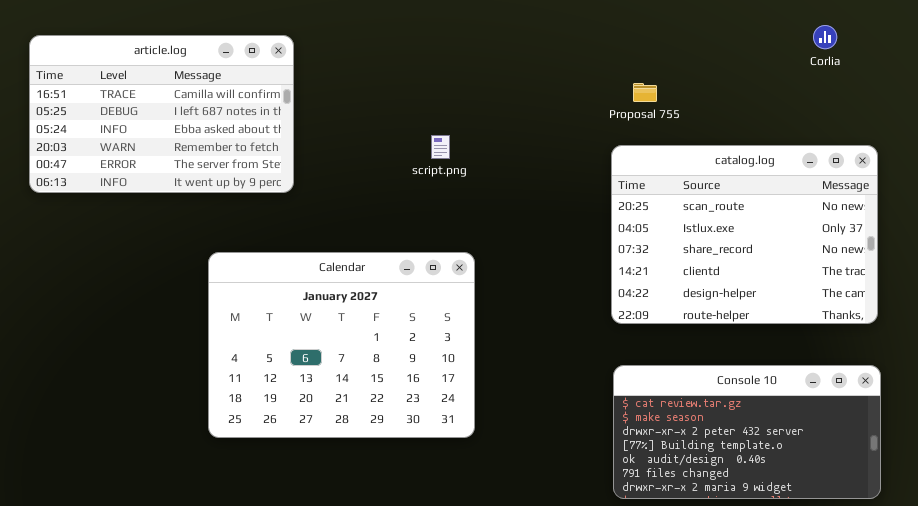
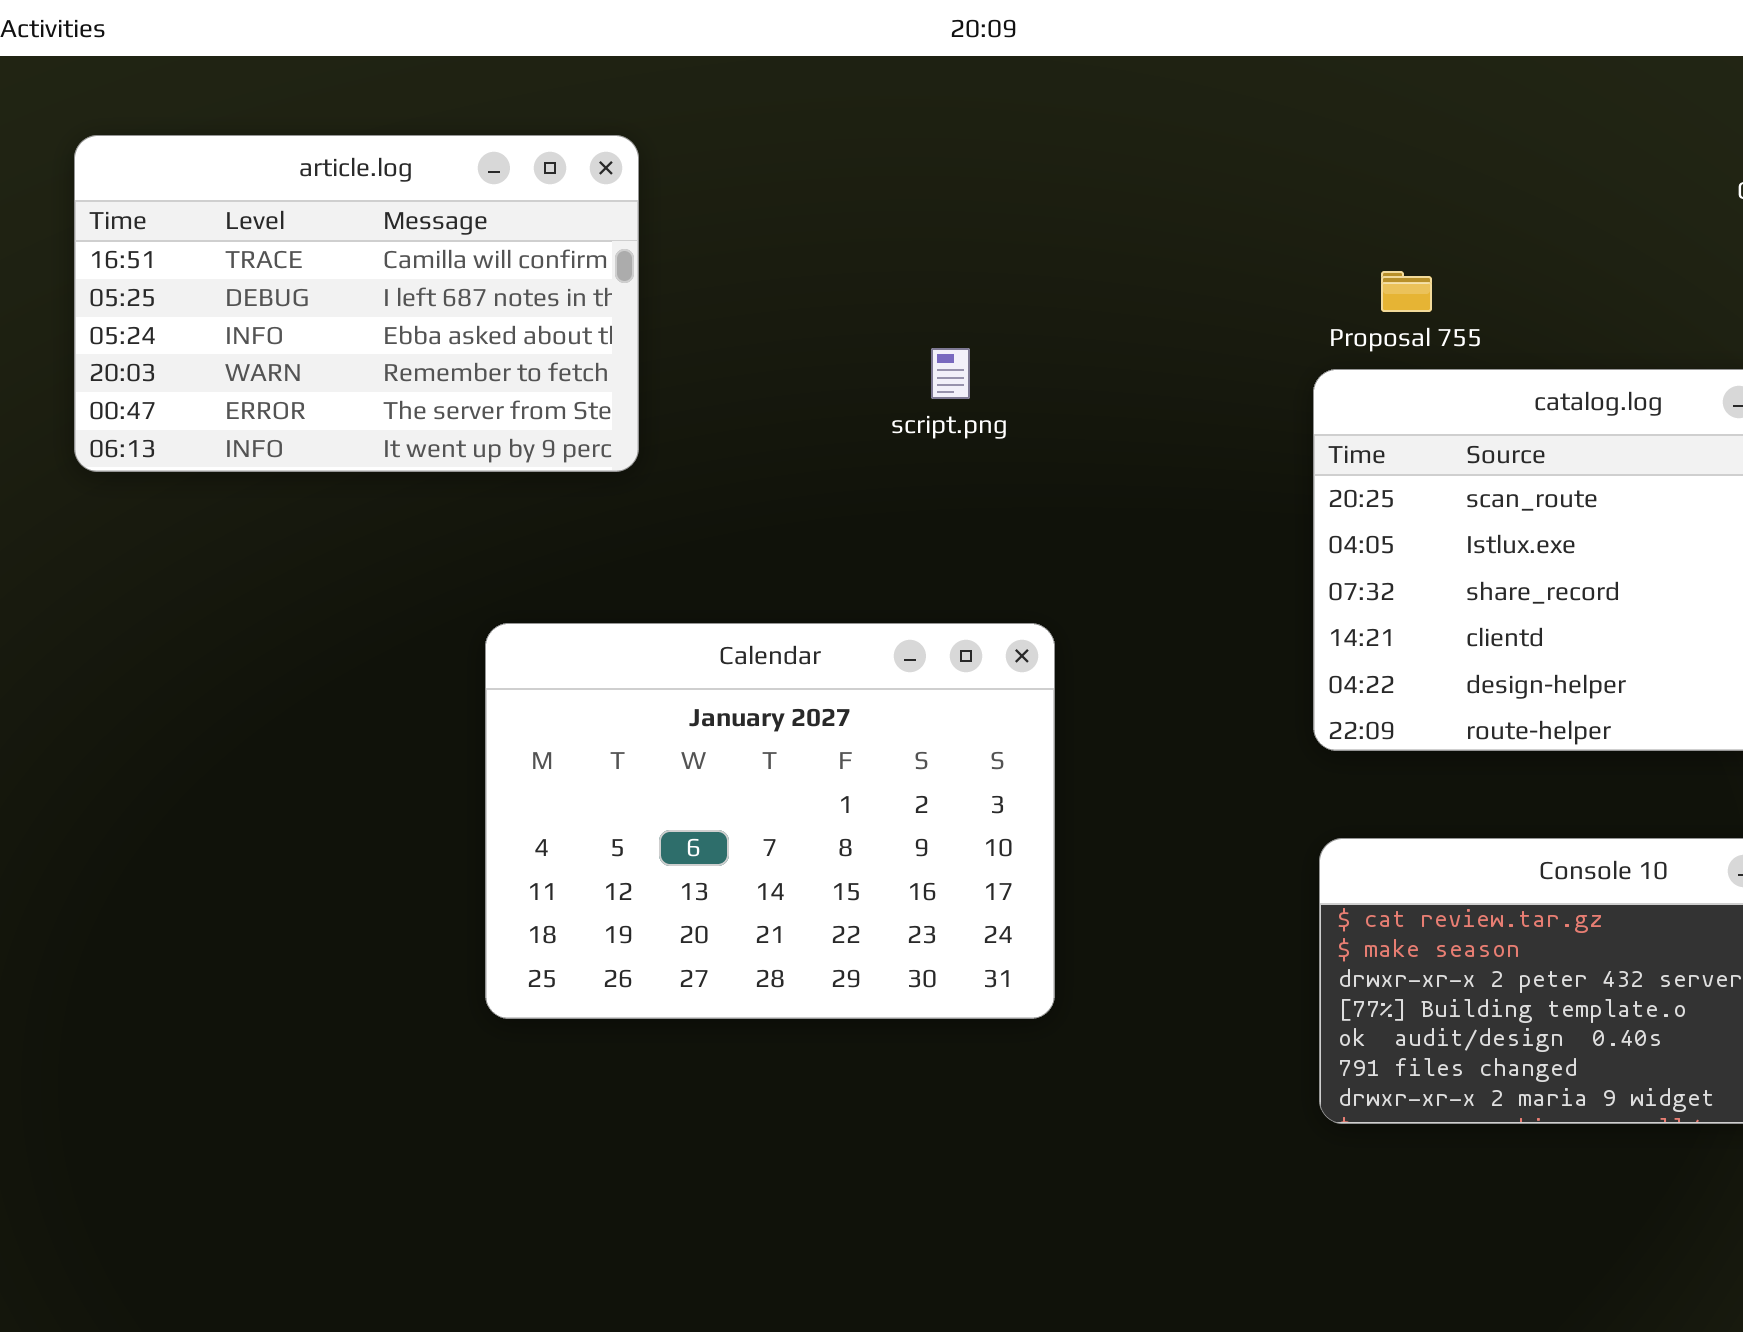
Proposal 755: [633,83,657,102] -> [1381,271,1432,312], moved
Calendar: [208,252,475,438] -> [485,623,1055,1019], moved

